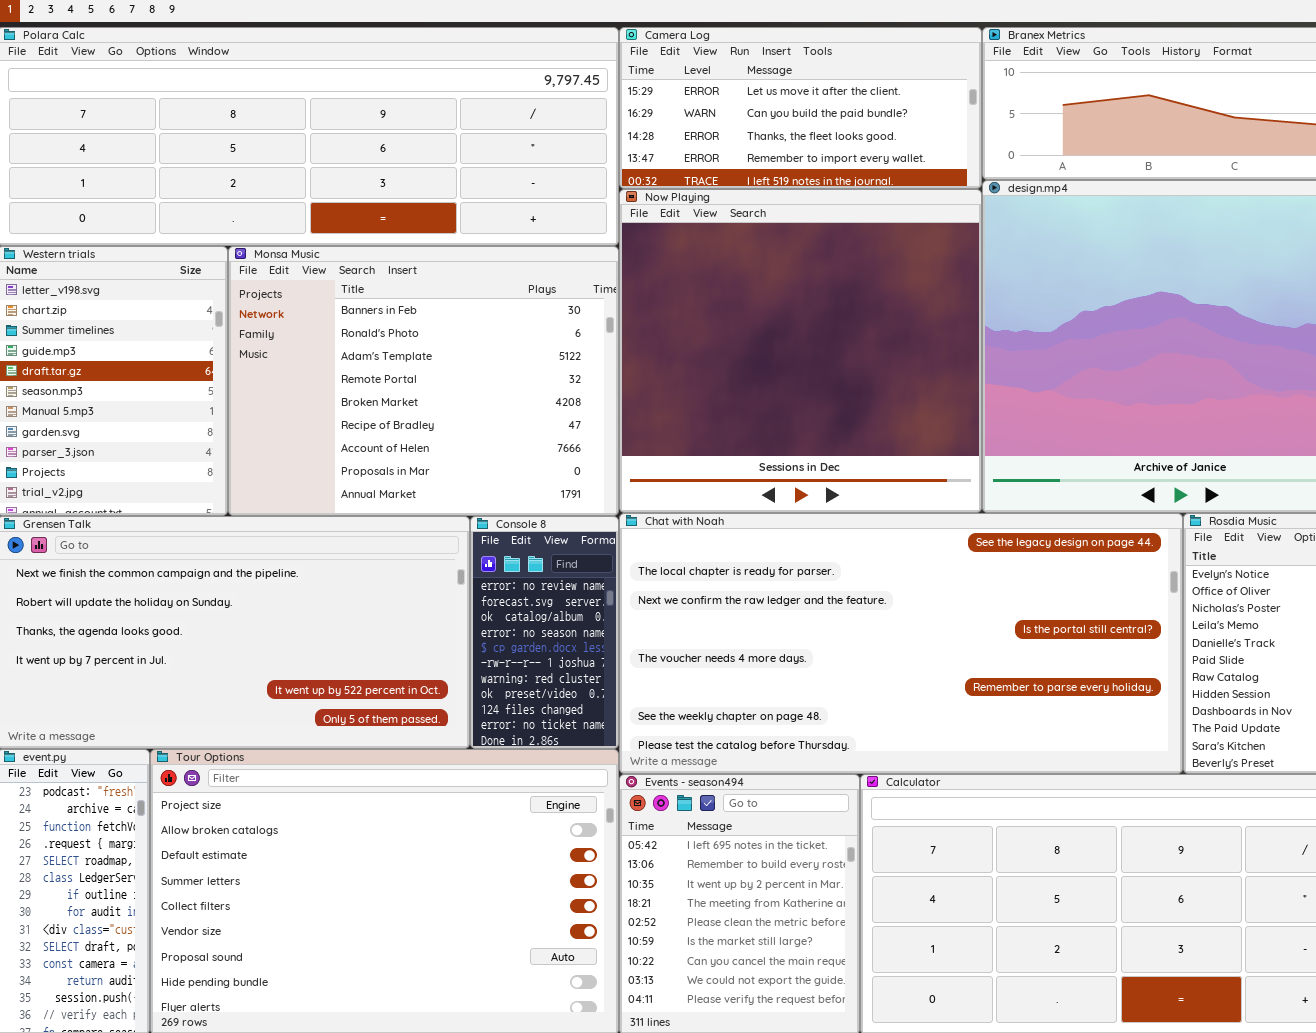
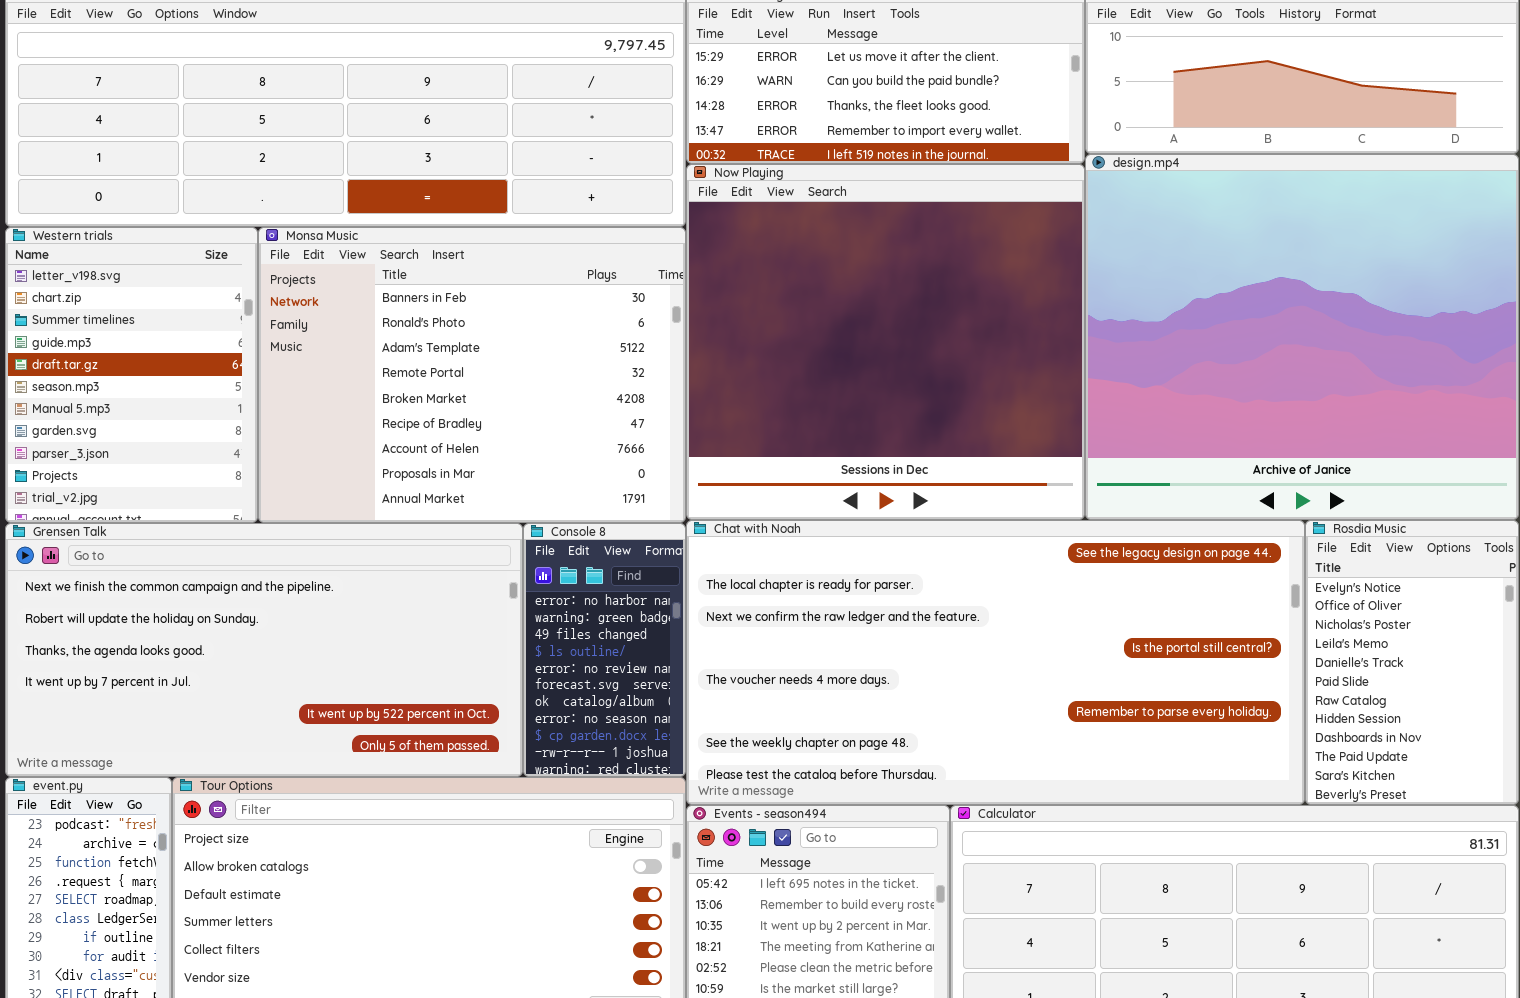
Console 8: [470,516,619,749] -> [523,523,686,777], scrolled up 4 rows

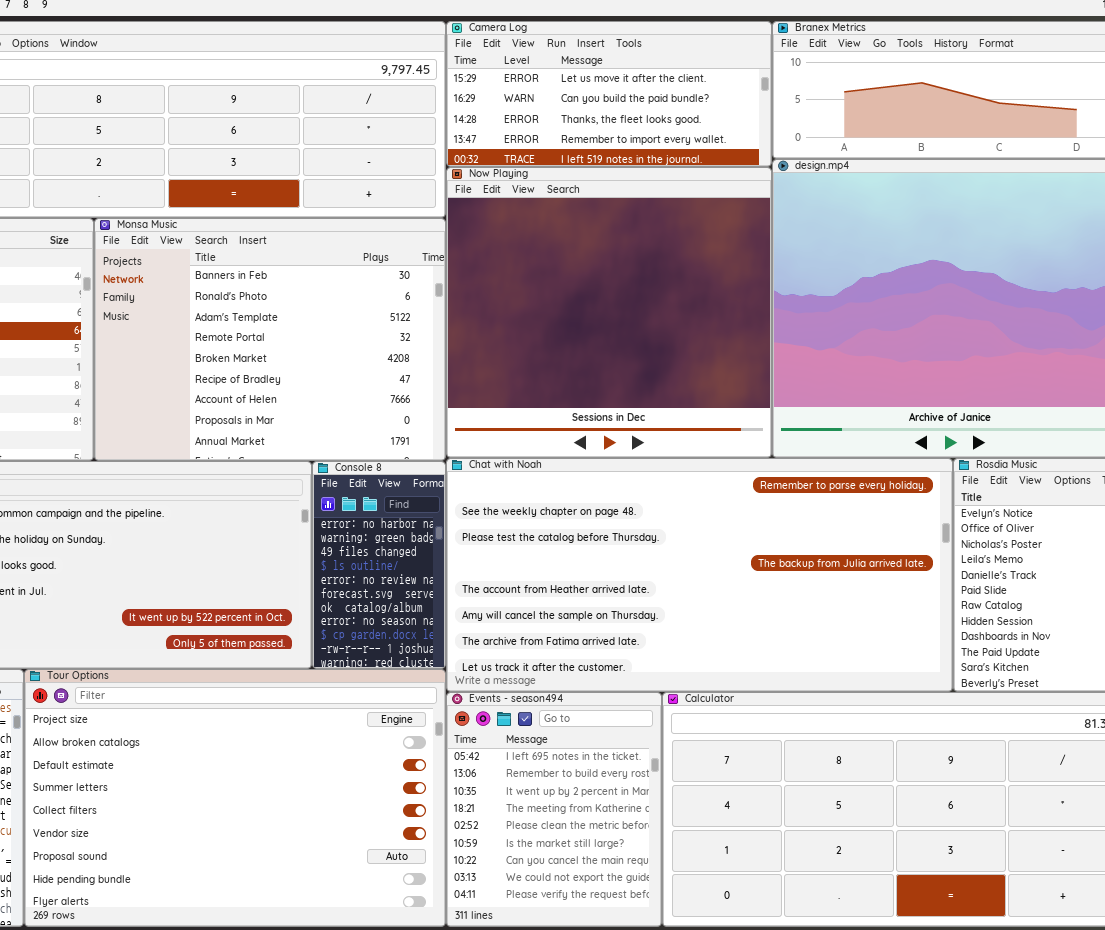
Chat with Noah: [686,520,1305,805] -> [446,458,953,692], scrolled down 5 rows

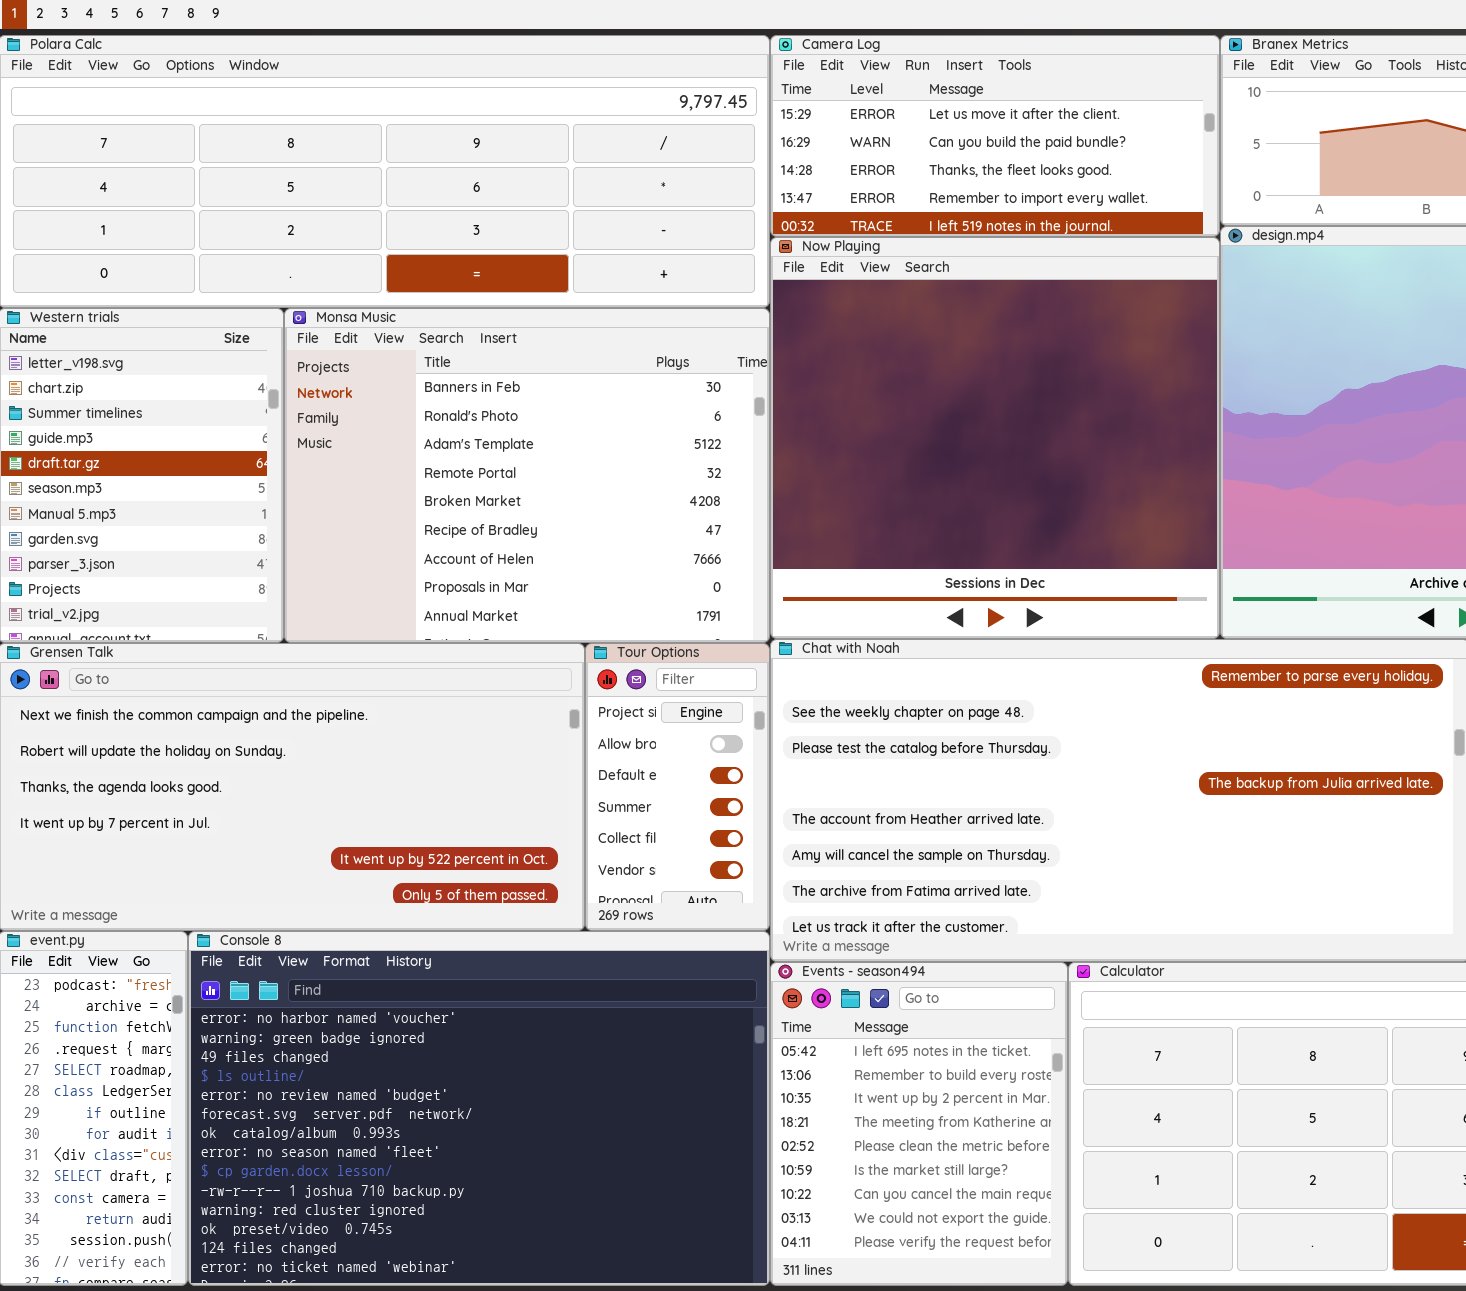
Console 8: [312,461,446,669] -> [188,931,770,1286], moved, resized
Tour Options: [24,669,446,927] -> [585,643,770,931], moved, resized

